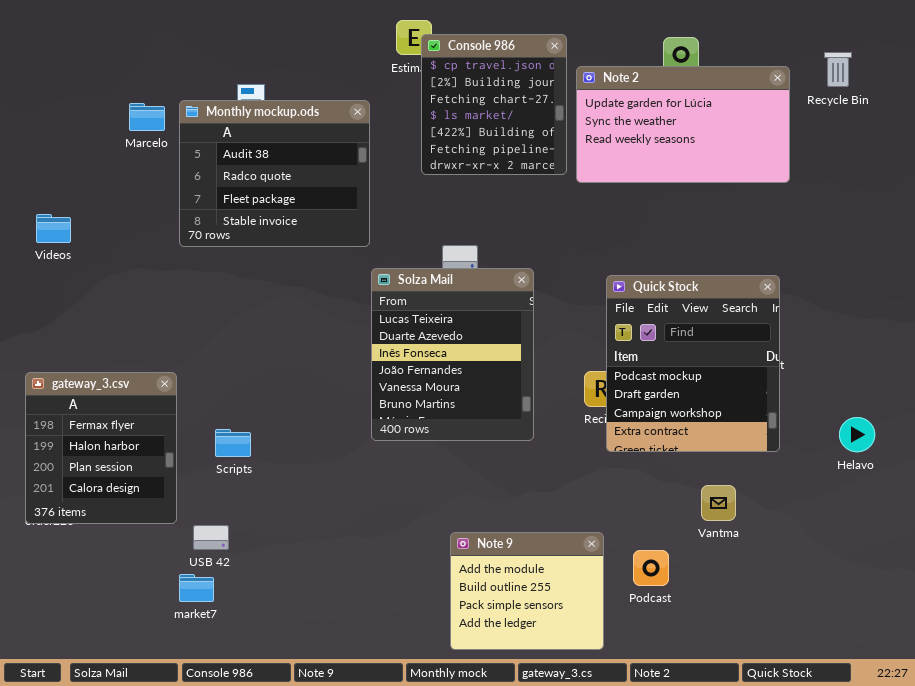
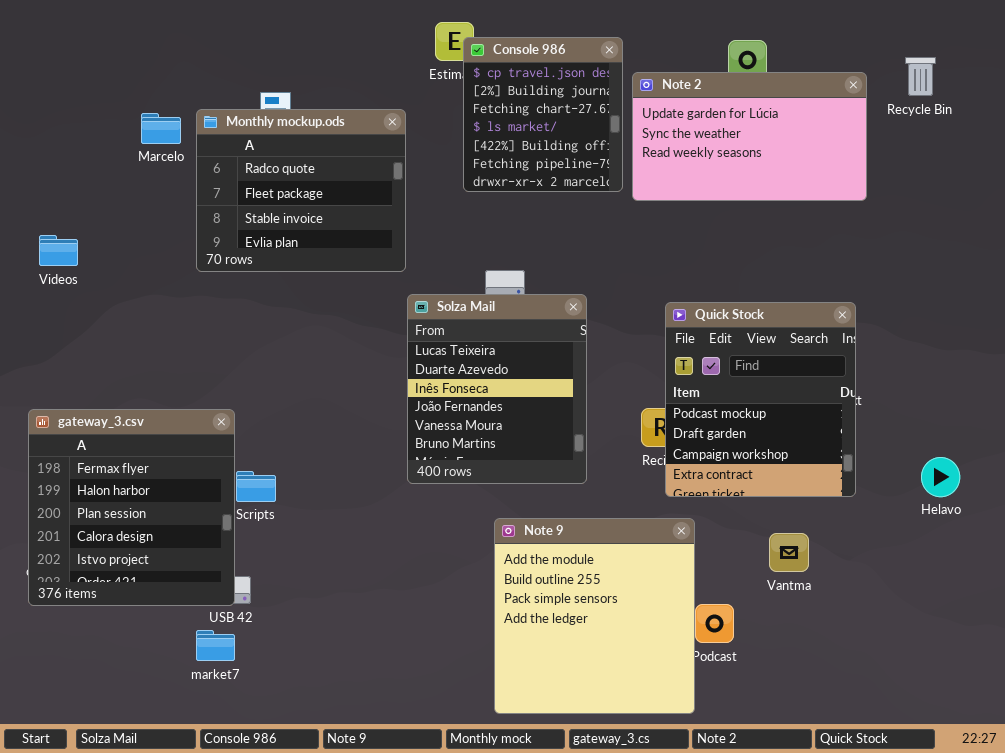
Monthly mockup.ods: [179,100,370,247] -> [196,109,406,272], scrolled down 1 row
gateway_3.csv: [25,372,177,524] -> [28,409,235,606], resized
Note 9: [450,532,604,650] -> [494,518,695,714], resized

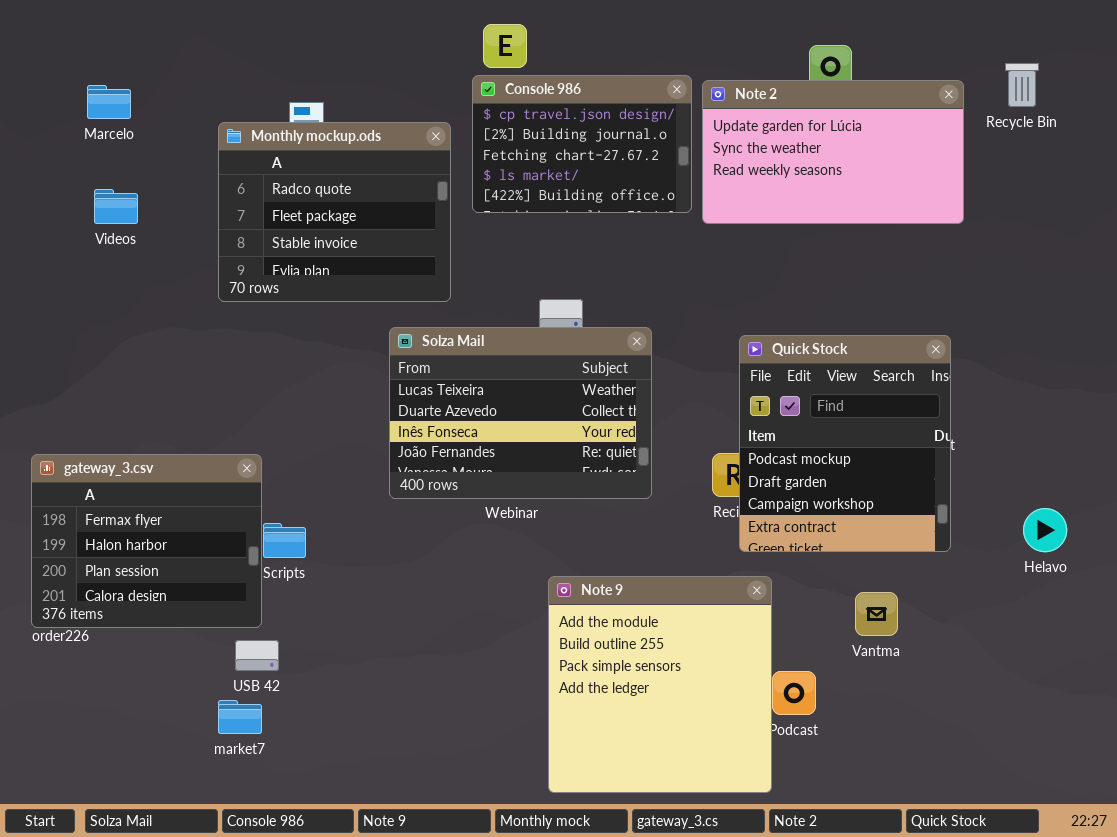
Console 986: [463,37,623,192] -> [472,75,692,213], resized
Marcelo: [141,113,181,144] -> [87,85,131,119], moved
Videos: [39,235,78,266] -> [94,189,138,224], moved
Solza Mail: [407,294,587,484] -> [389,327,652,499], resized
gateway_3.csv: [28,409,235,606] -> [31,454,262,628], resized

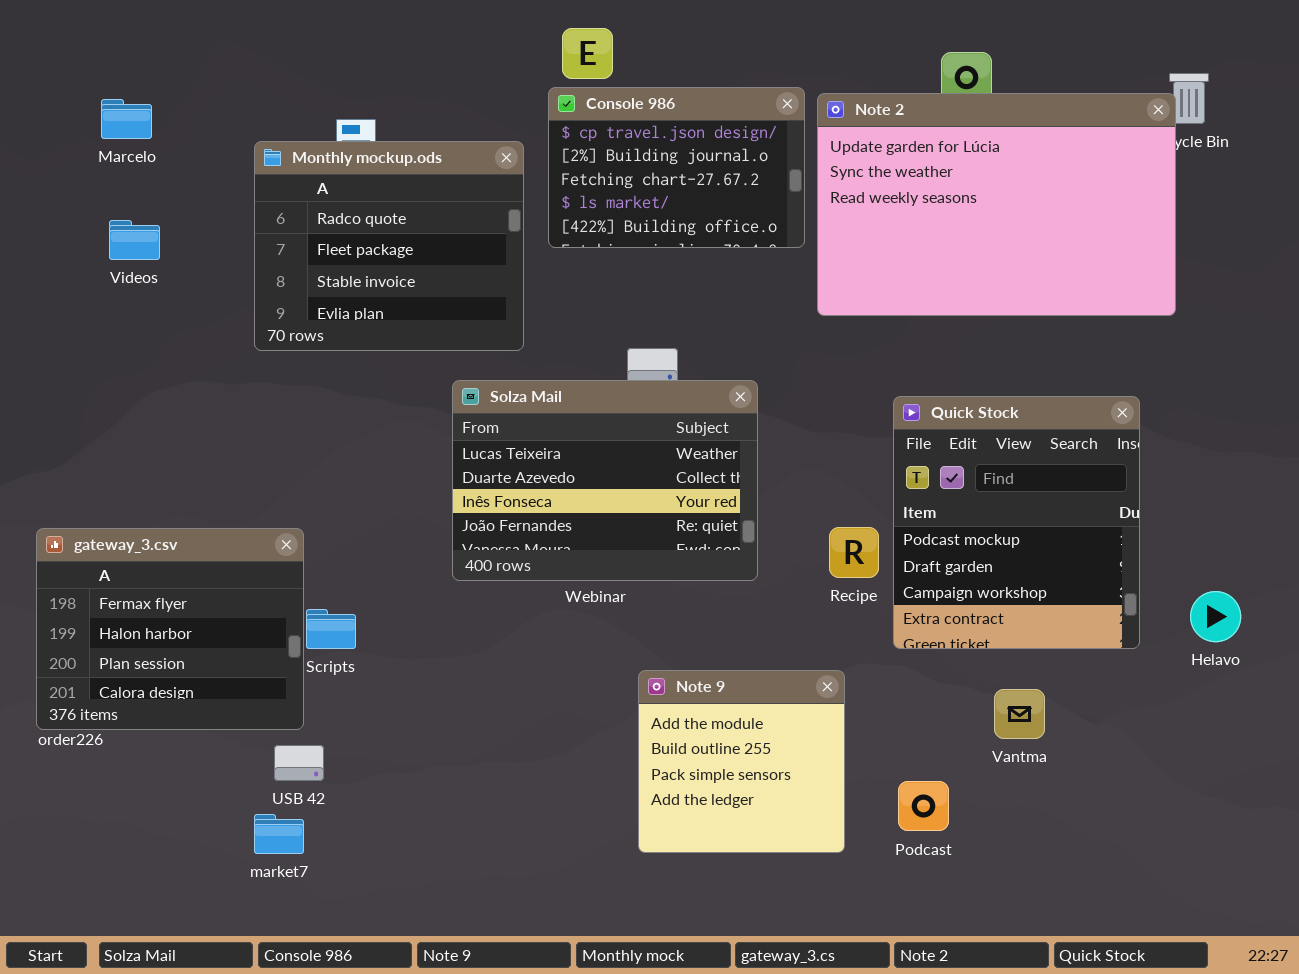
Note 2: [702,80,964,224] -> [817,93,1176,316], resized
Quick Stock: [739,335,951,552] -> [893,396,1140,649], moved
Note 9: [548,576,772,793] -> [638,670,845,853], resized

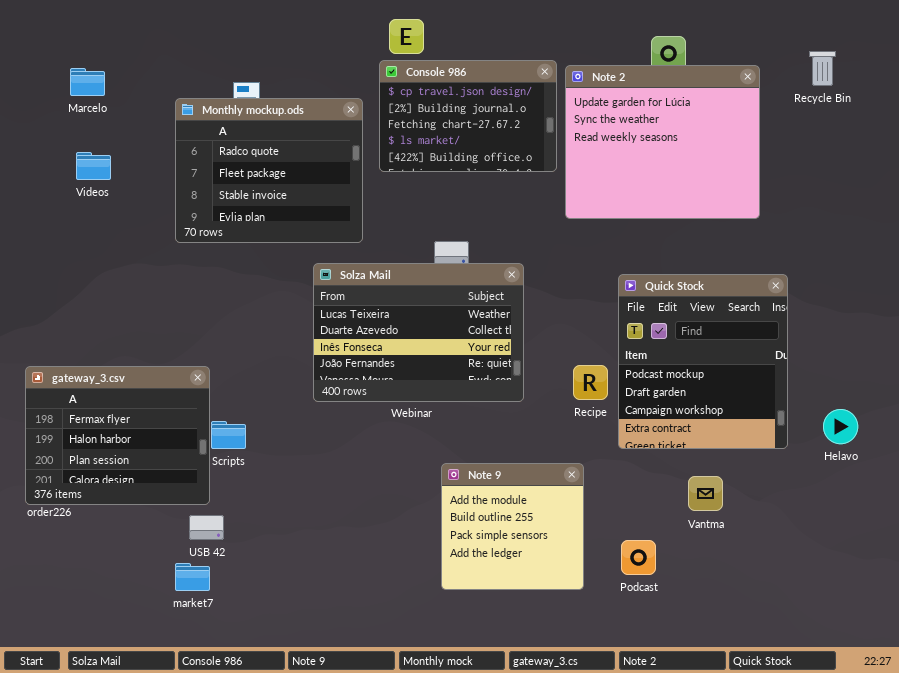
Note 2: [817,93,1176,316] -> [565,65,760,219], resized

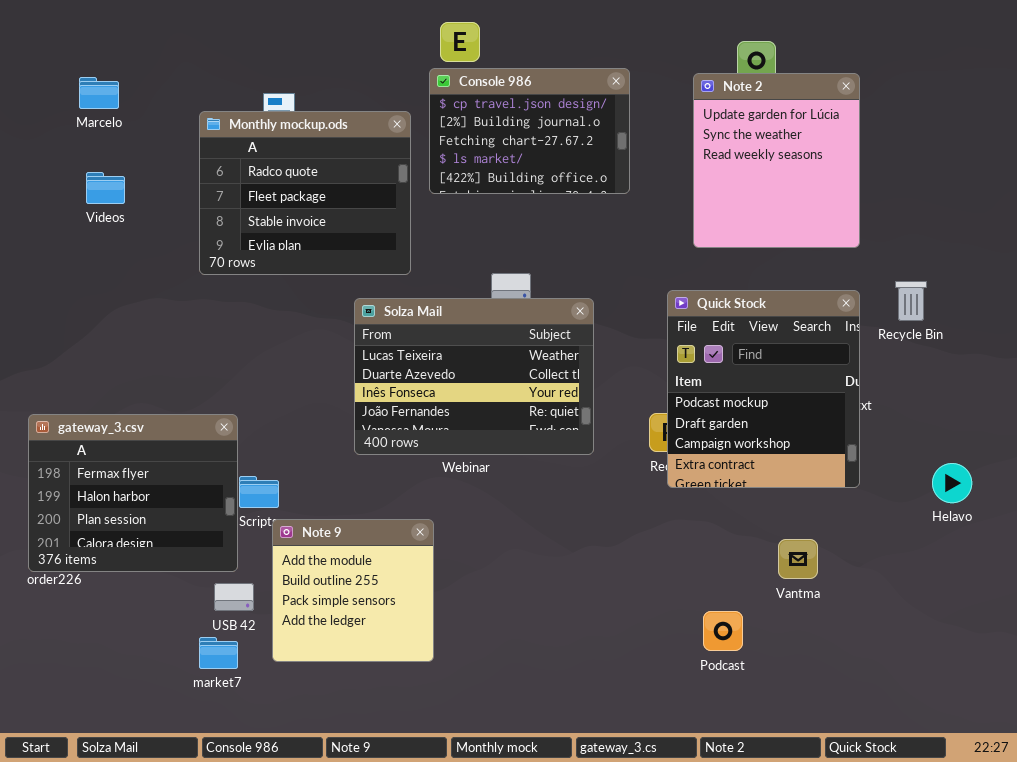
Recycle Bin: [809,51,836,86] -> [895,281,927,321], moved
Note 2: [565,65,760,219] -> [693,73,860,248], resized
Quick Stock: [618,274,788,449] -> [667,290,860,488], moved
Note 9: [441,463,584,590] -> [272,519,434,662], moved

